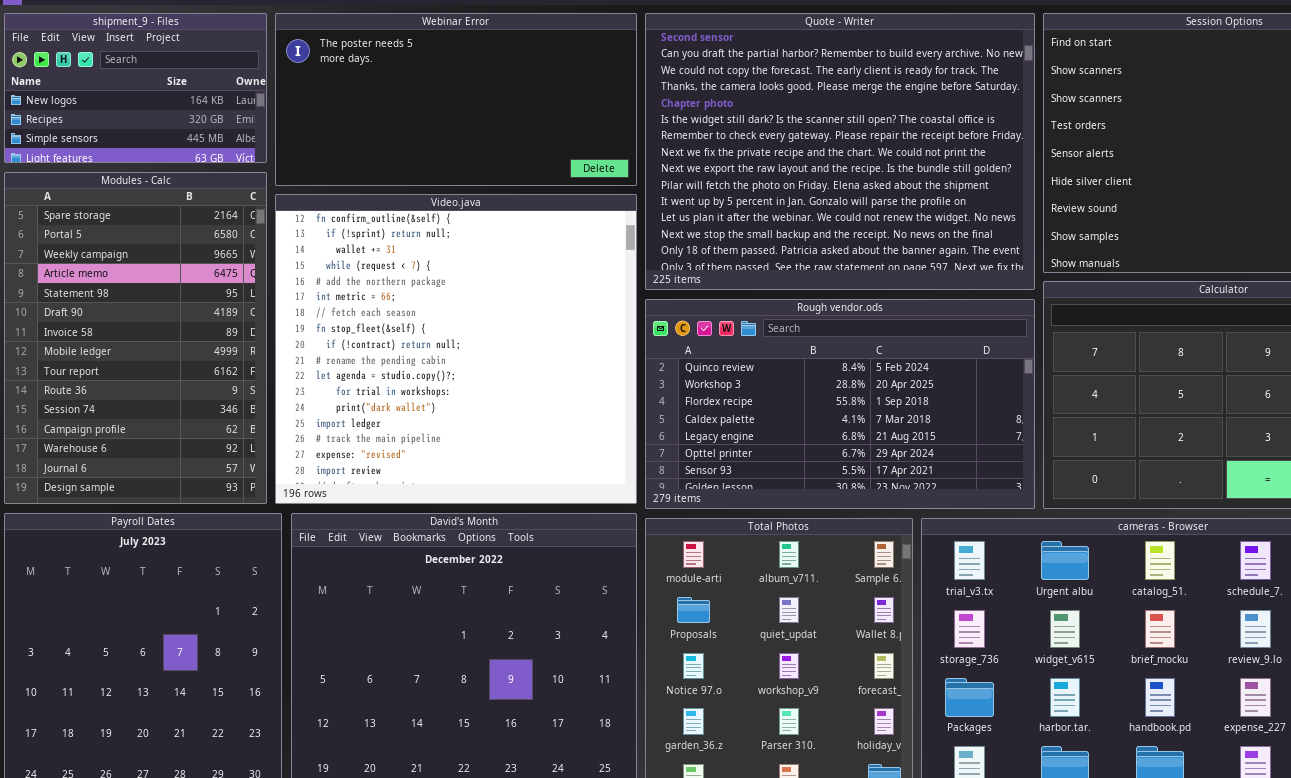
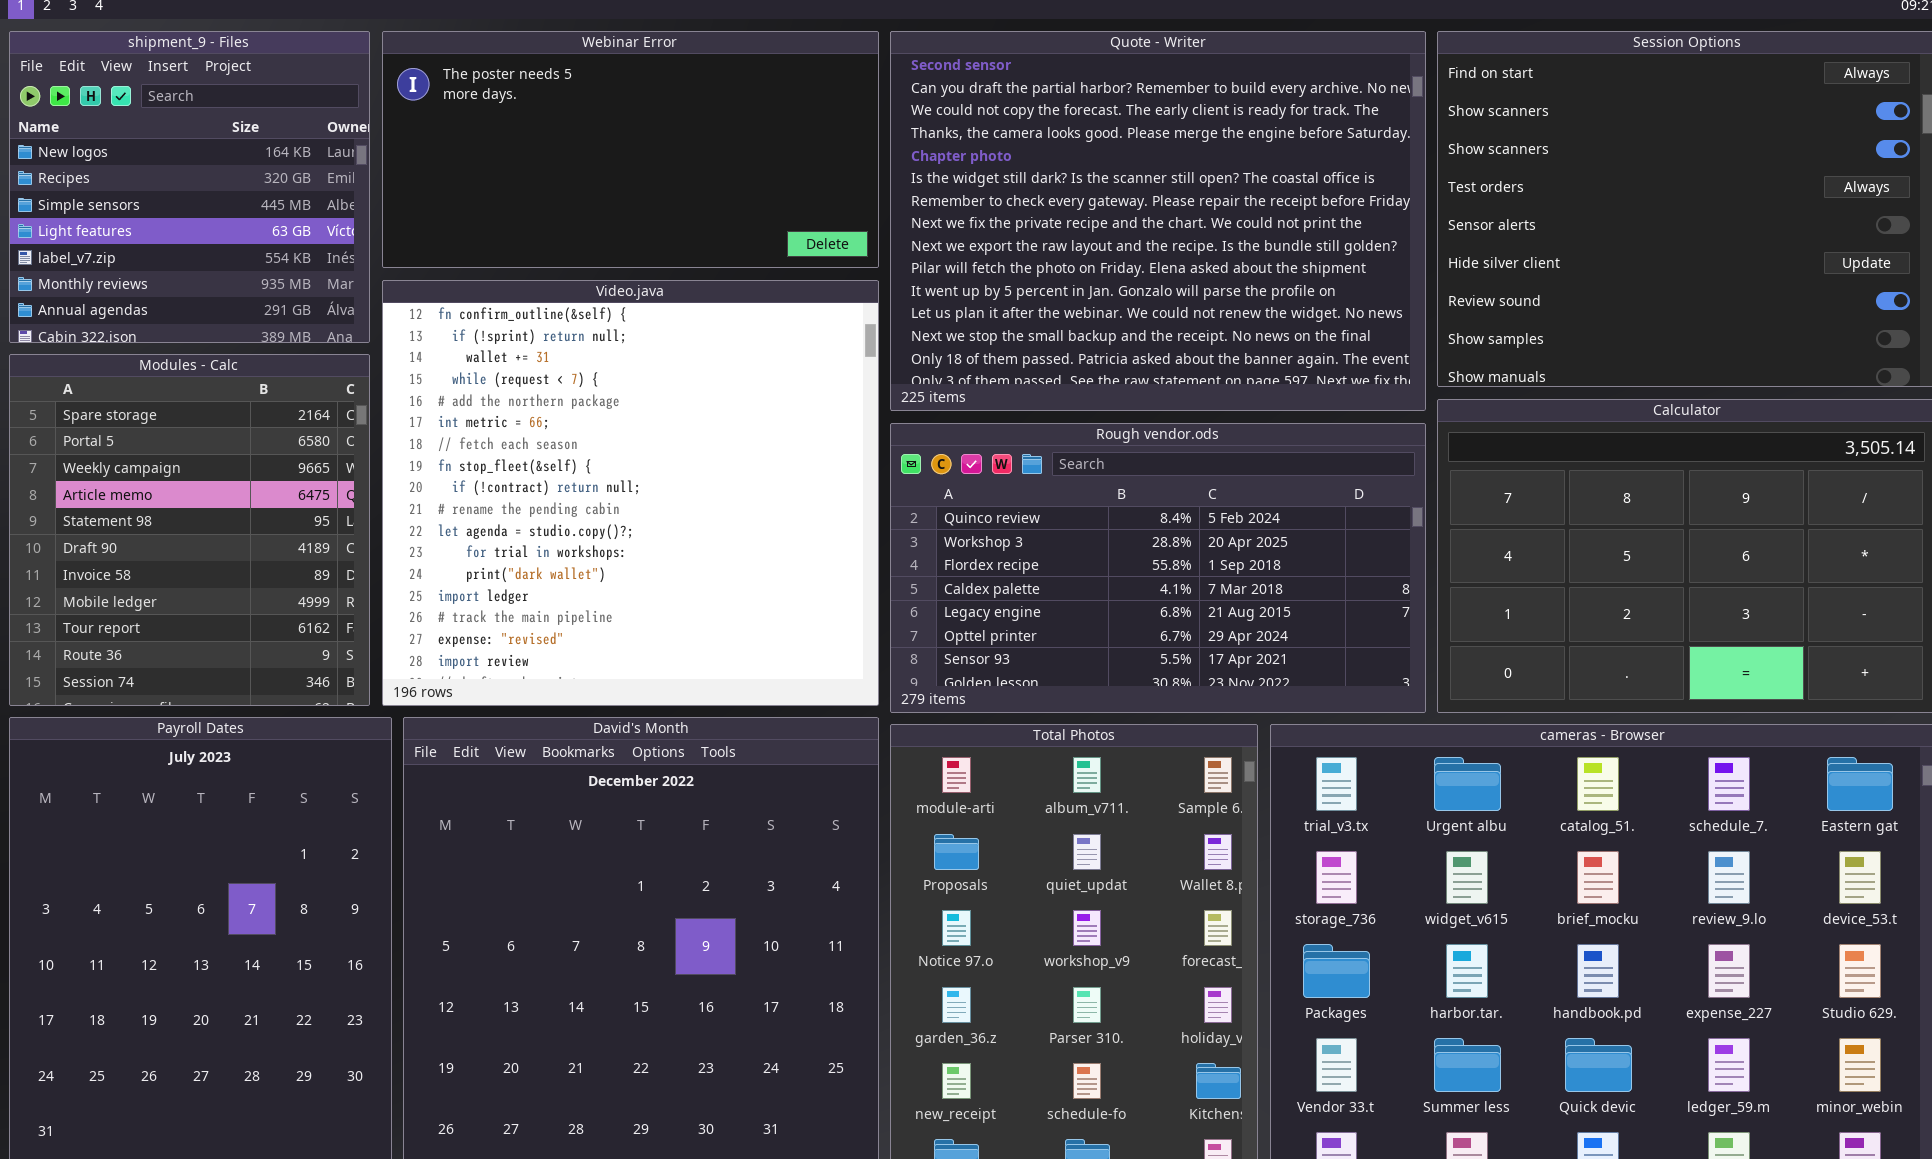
shipment_9 - Files: [4,13,267,163] -> [9,31,370,343], resized
Modules - Calc: [4,172,267,504] -> [9,354,370,706], resized

